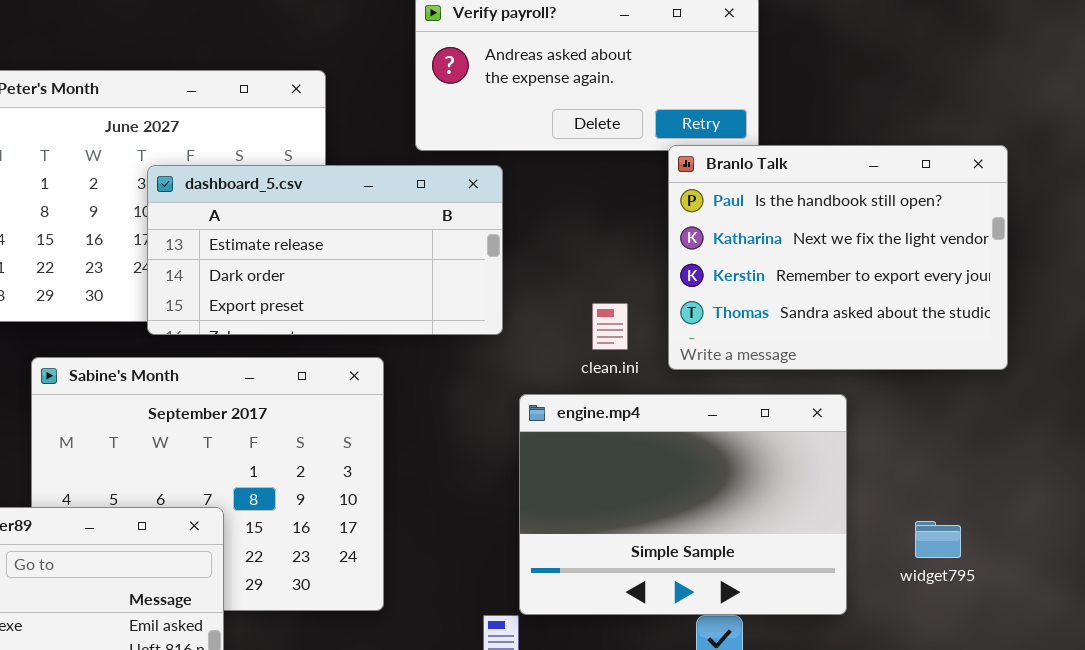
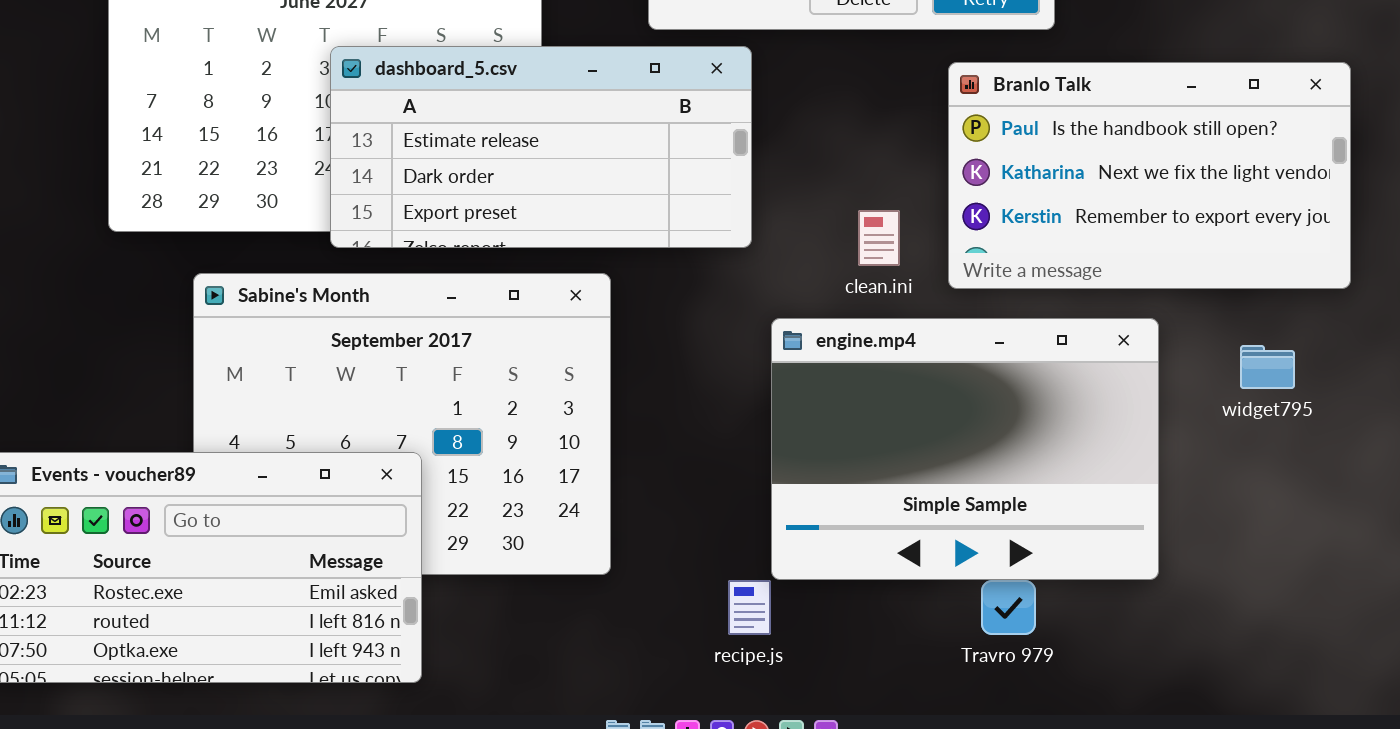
Branlo Talk: [668,145,1008,370] -> [948,62,1351,289], resized
widget795: [915,521,961,558] -> [1240,345,1295,389], moved

